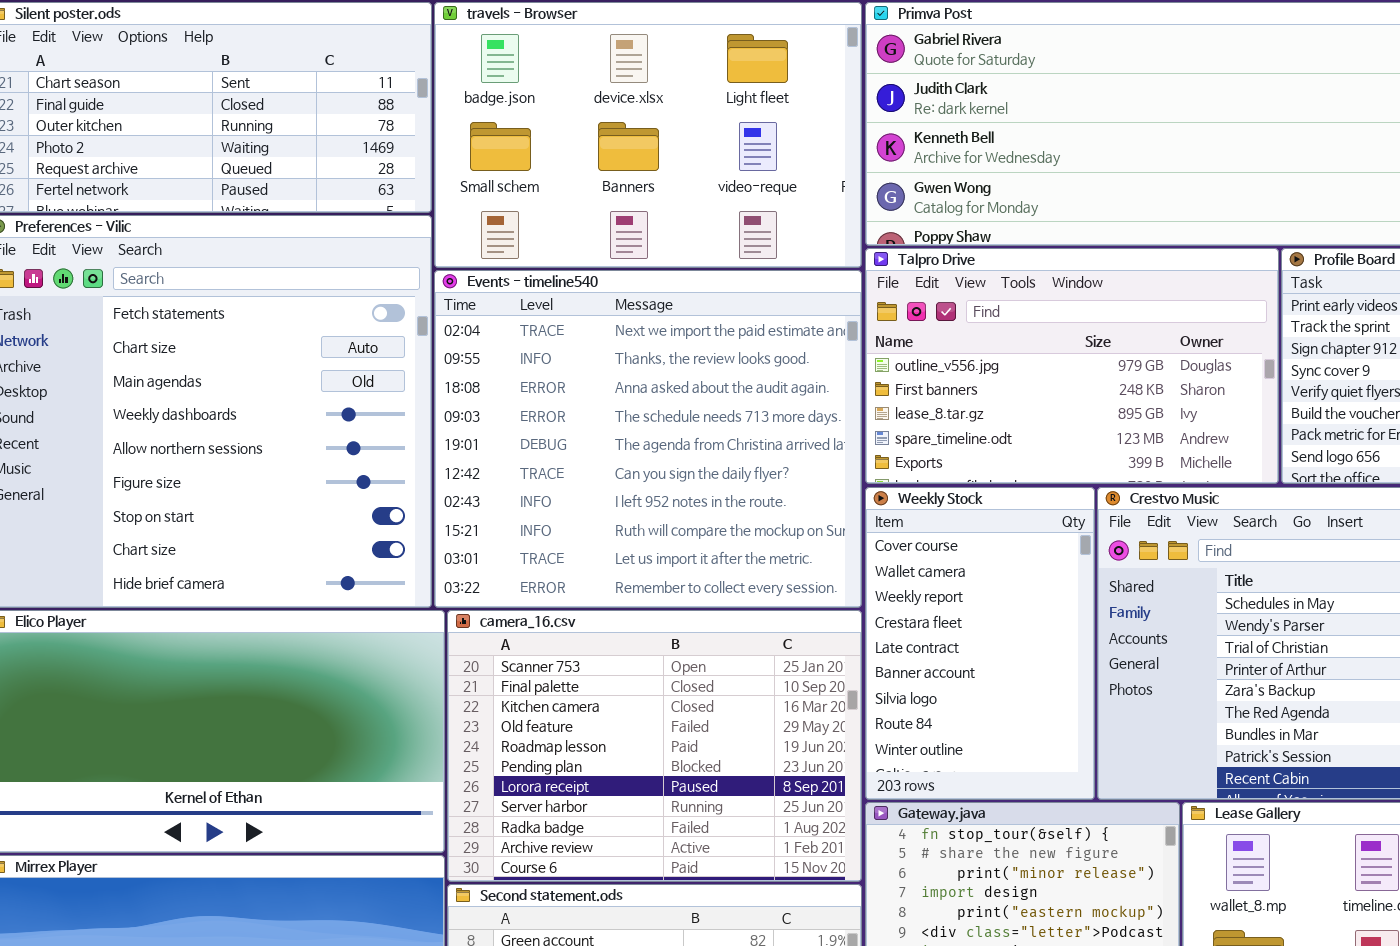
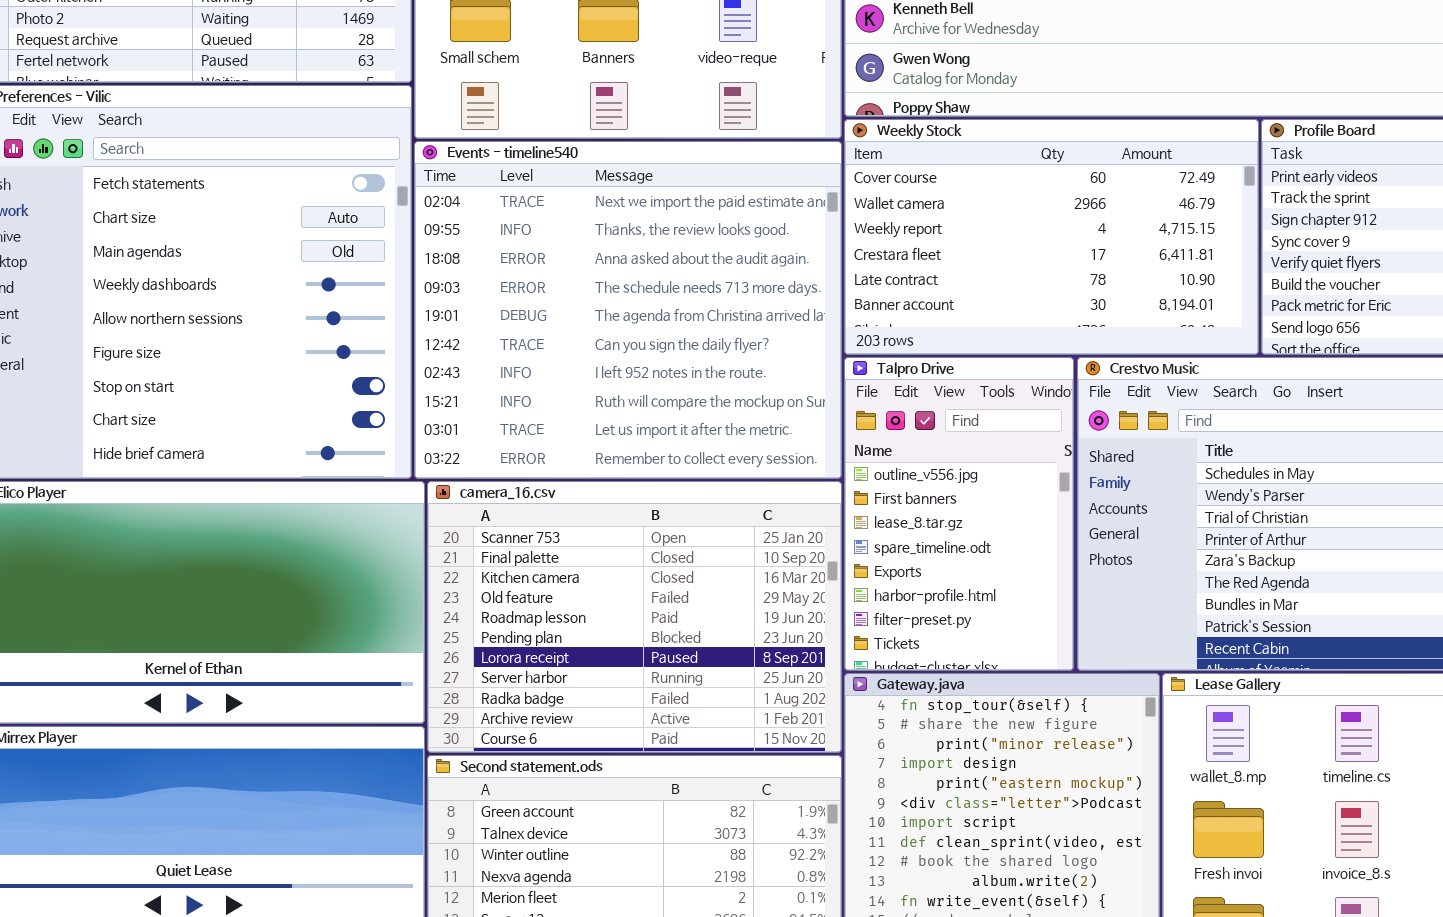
Talpro Drive: [865,248,1279,484] -> [844,357,1074,671], moved, resized
Weekly Stock: [865,487,1095,800] -> [844,119,1259,355], moved, resized

